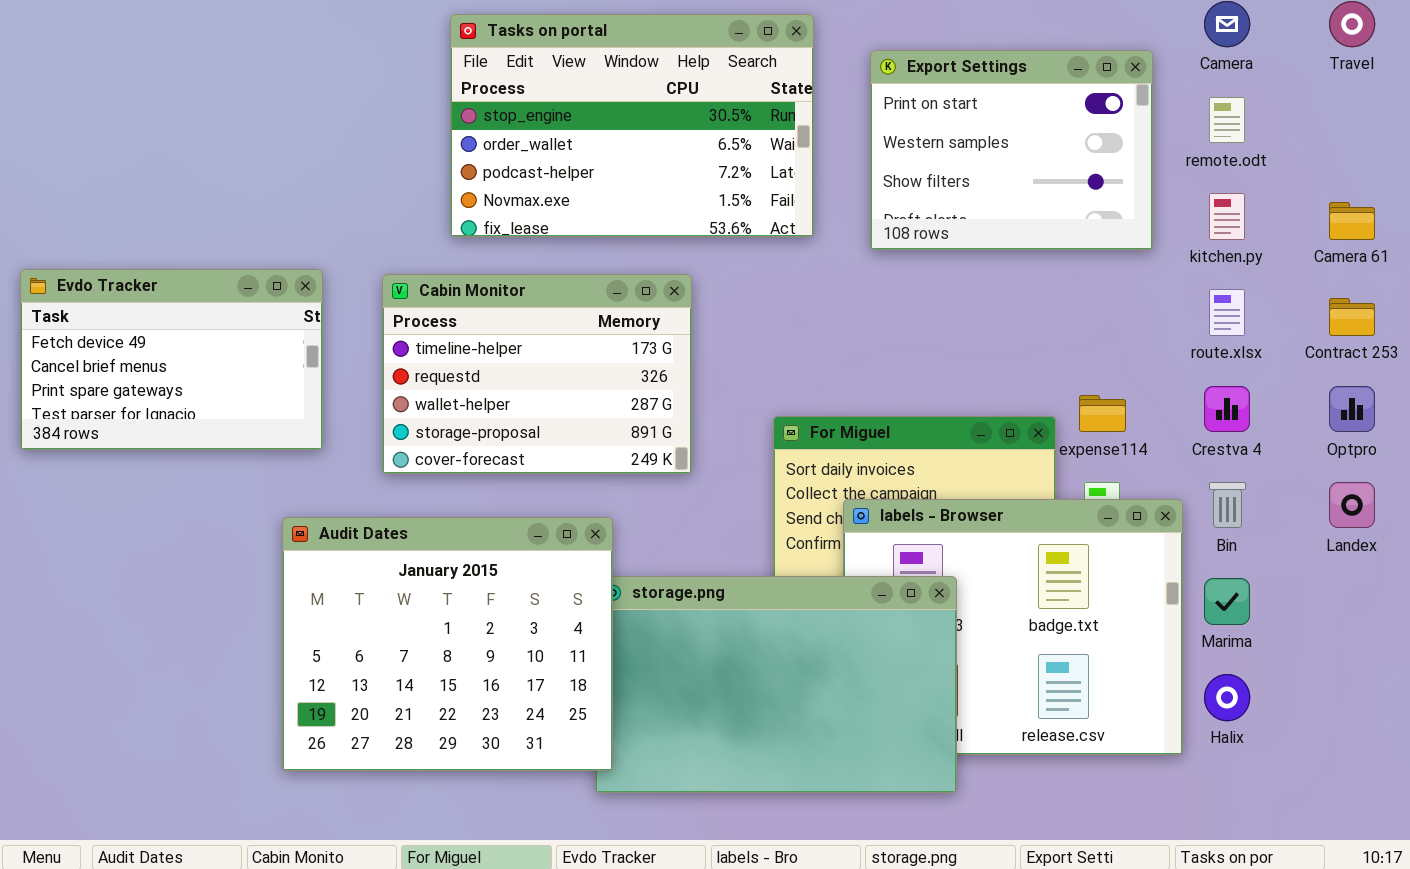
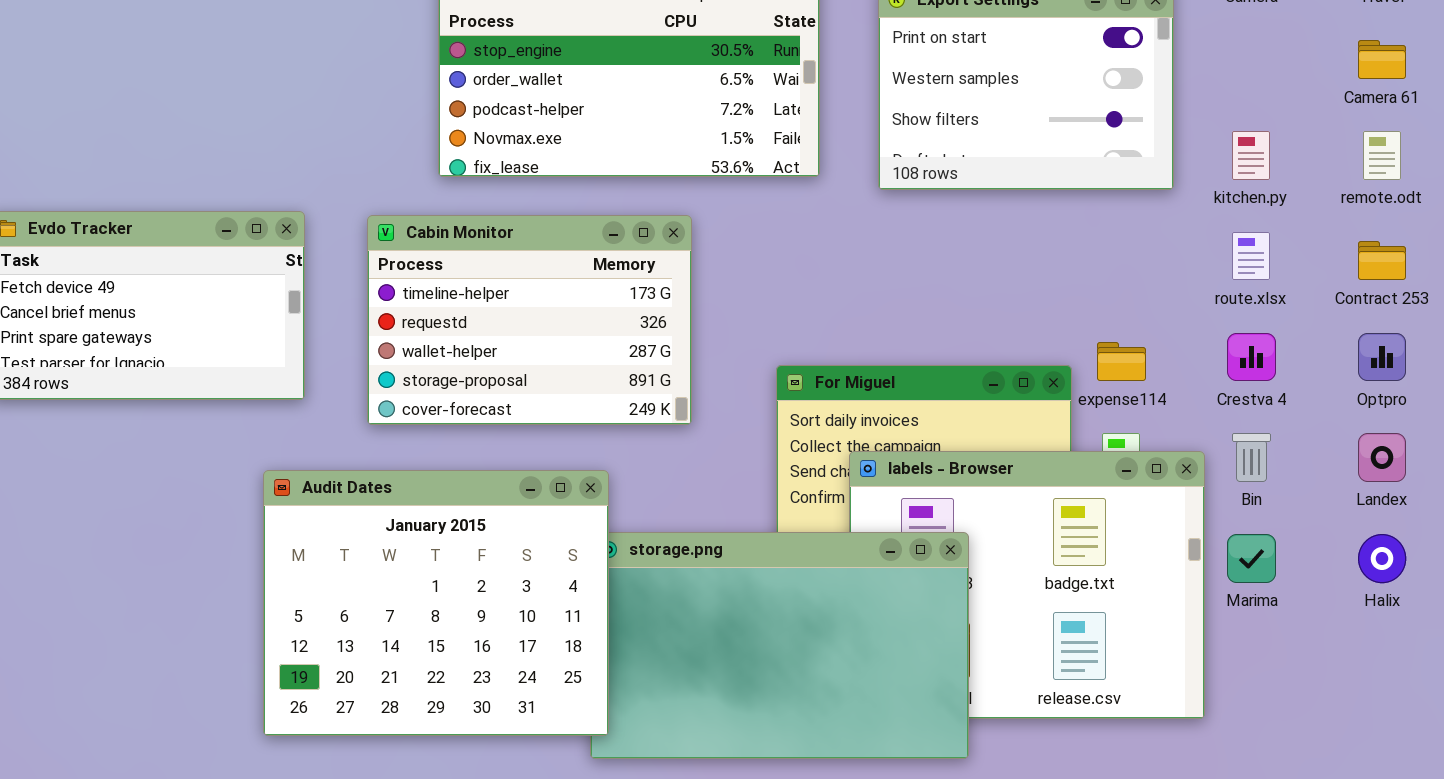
remote.odt: [1209,97,1245,143] -> [1363,131,1401,180], moved
Camera 61: [1329,202,1375,240] -> [1358,40,1406,79], moved
Halix: [1204,674,1250,721] -> [1358,534,1406,583], moved

